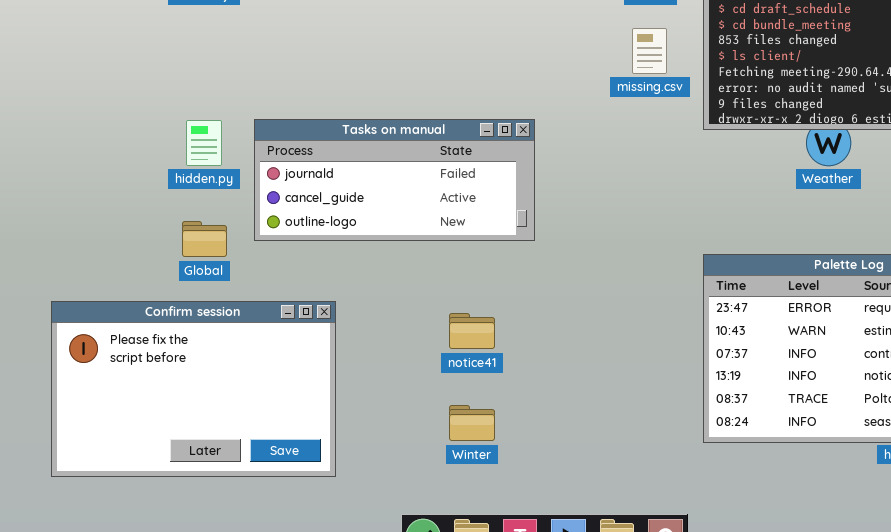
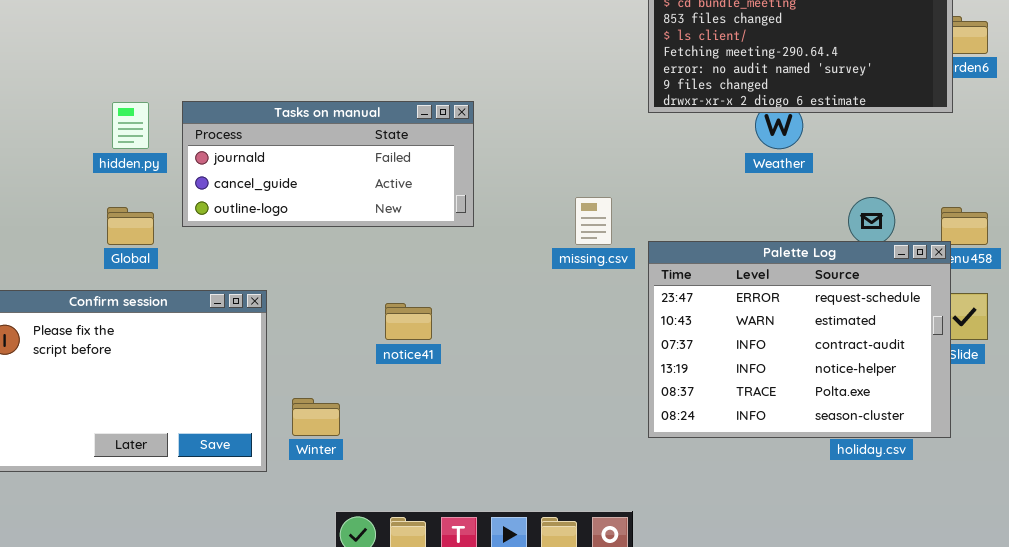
missing.csv: [632,28,667,74] -> [575,197,612,245], moved
Winter: [449,405,495,441] -> [292,398,340,436], moved

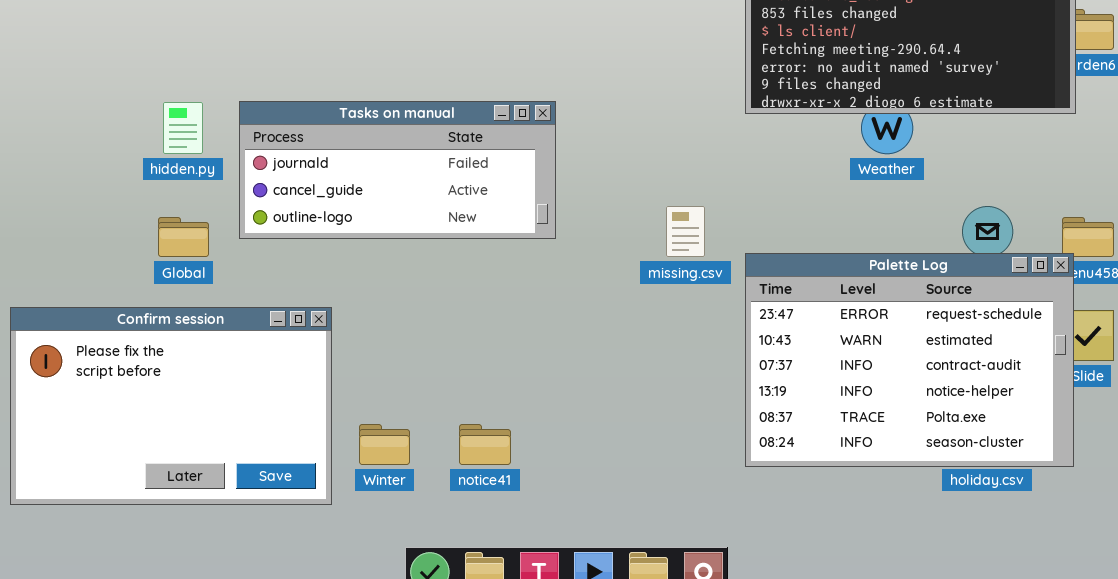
notice41: [385,303,432,340] -> [459,424,511,465], moved

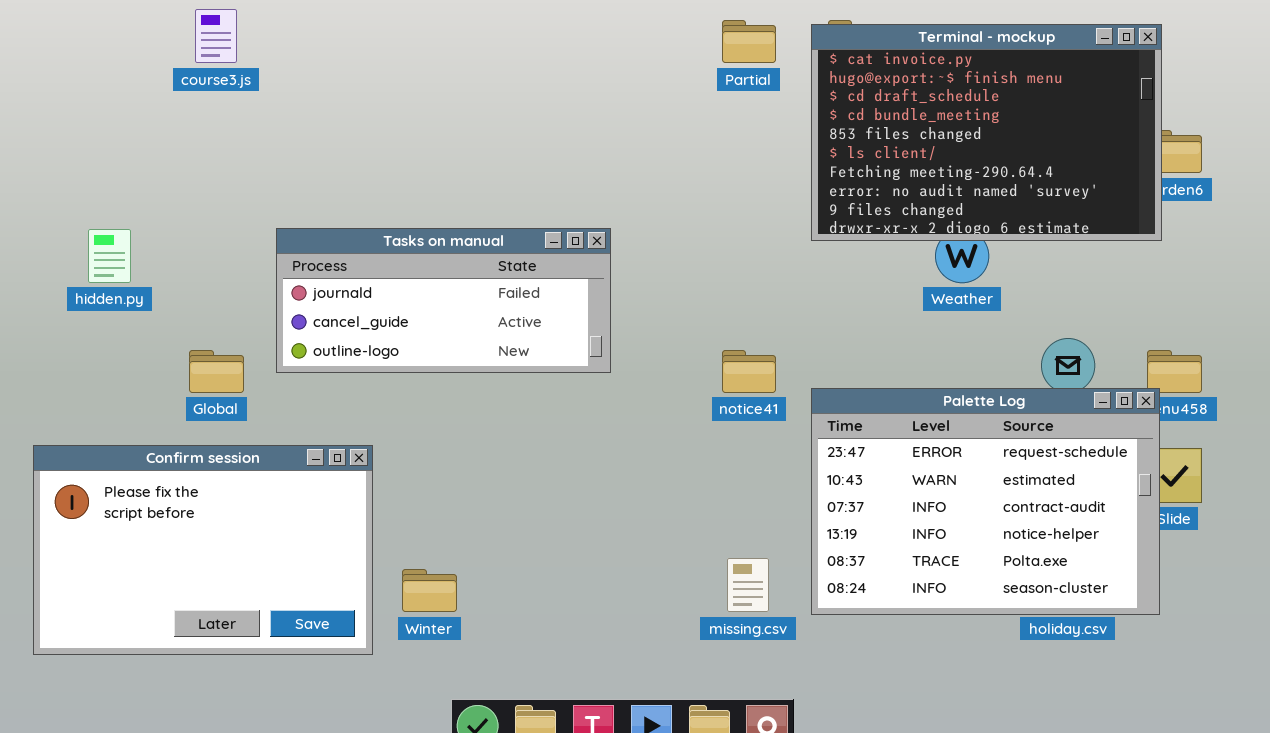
hidden.py: [163,102,203,154] -> [88,229,131,283], moved
missing.csv: [666,206,705,257] -> [727,558,769,612], moved
notice41: [459,424,511,465] -> [722,350,776,393], moved

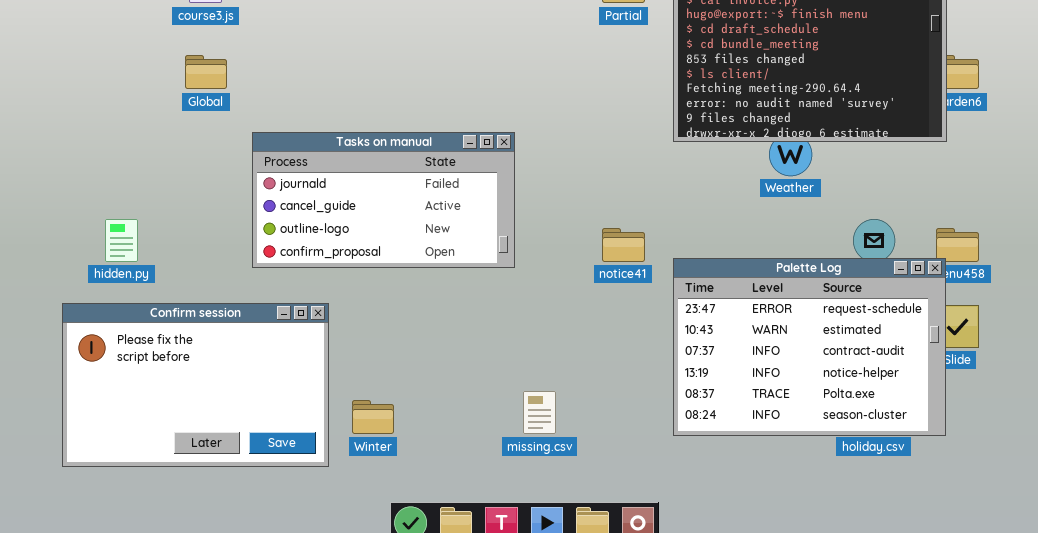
Tasks on manual: [276,228,611,373] -> [252,132,515,268], resized
hidden.py: [88,229,131,283] -> [105,219,138,262], moved
Global: [189,350,244,393] -> [185,55,227,89], moved
missing.csv: [727,558,769,612] -> [523,391,556,434], moved

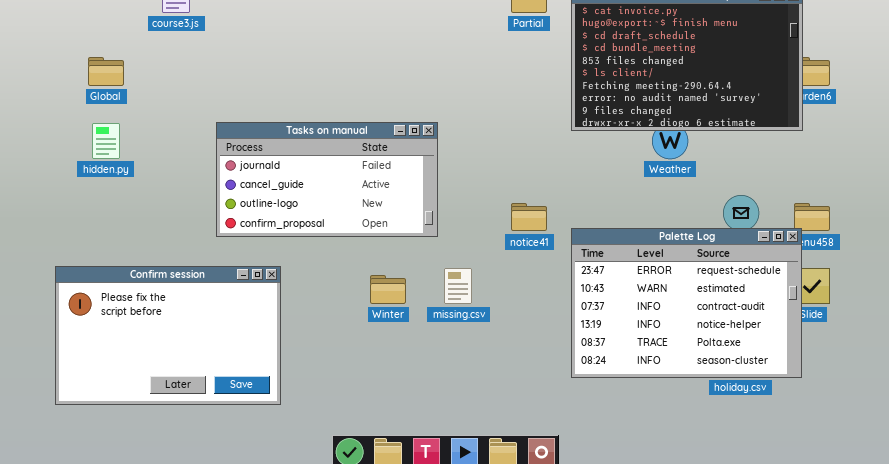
Global: [185,55,227,89] -> [88,57,124,86], moved
hidden.py: [105,219,138,262] -> [92,123,120,159], moved
missing.csv: [523,391,556,434] -> [444,268,472,304], moved
Winter: [352,400,394,434] -> [370,275,406,304], moved

